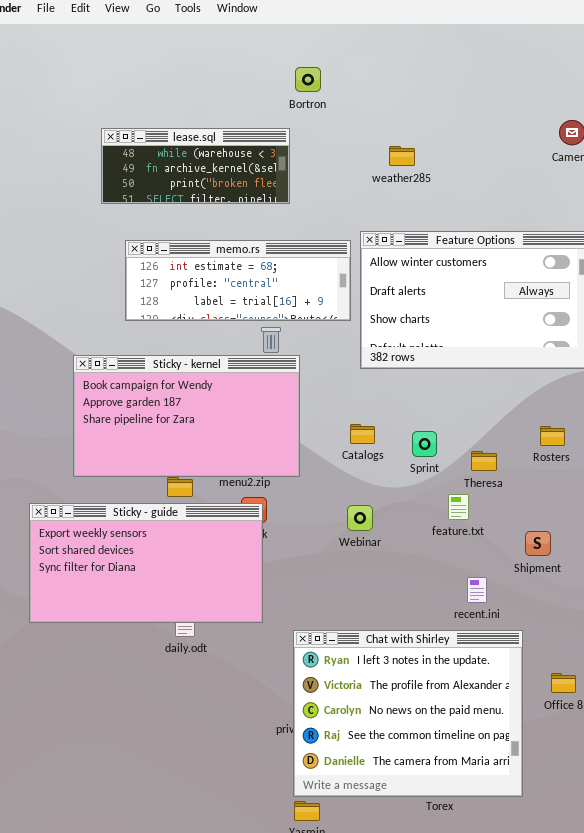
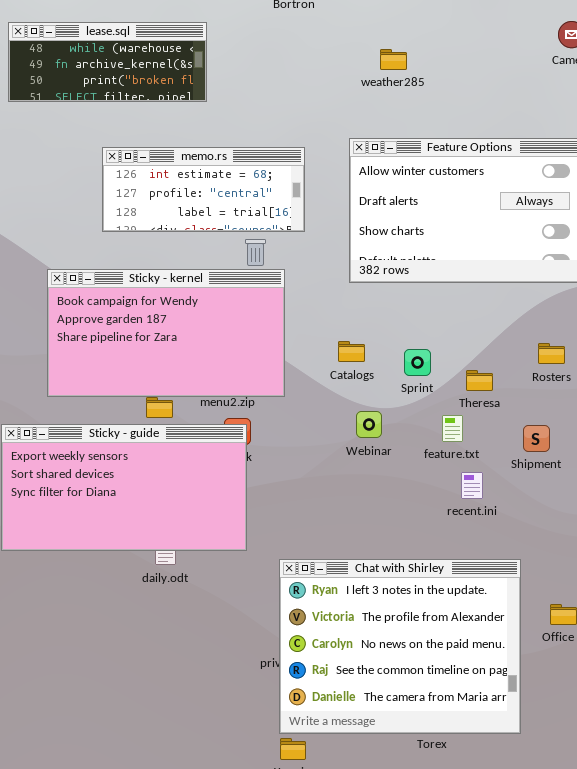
lease.sql: [101,128,290,204] -> [8,22,207,102], moved
memo.rs: [125,240,351,321] -> [102,147,305,232], resized
Webinar: [347,505,373,531] -> [356,411,382,438], moved
Shipment: [525,531,551,556] -> [523,425,550,452], moved
recent.ini: [467,577,487,603] -> [461,472,483,499], moved

